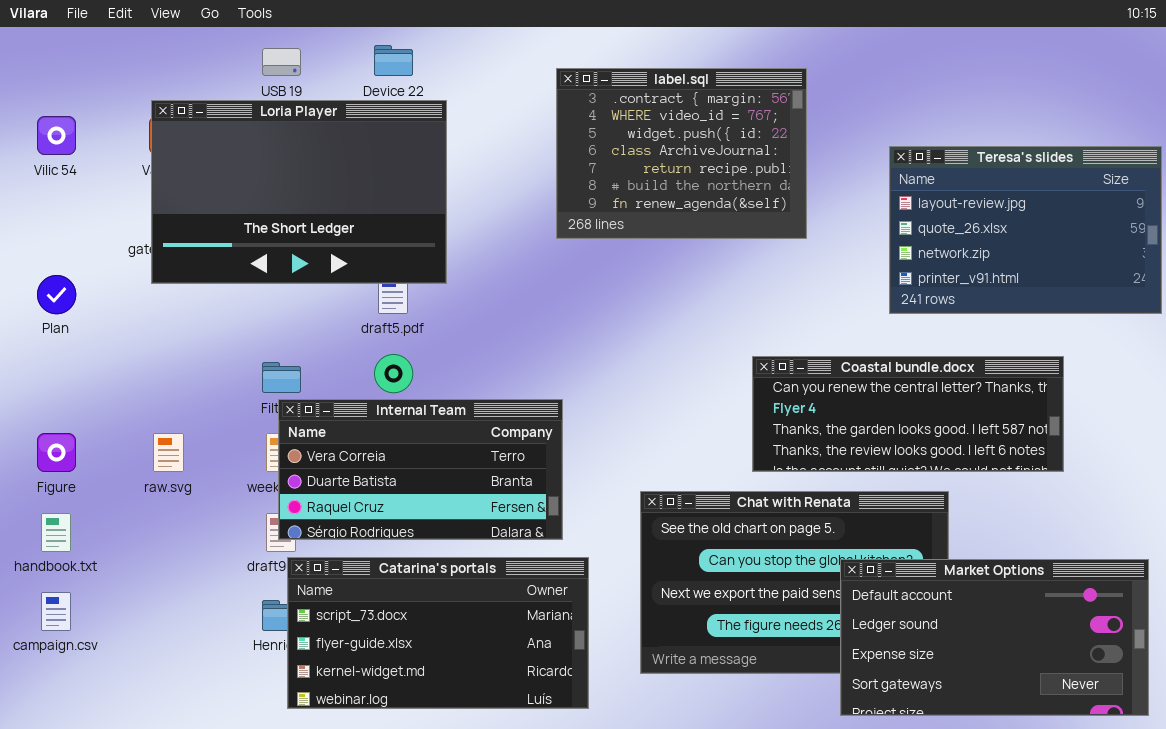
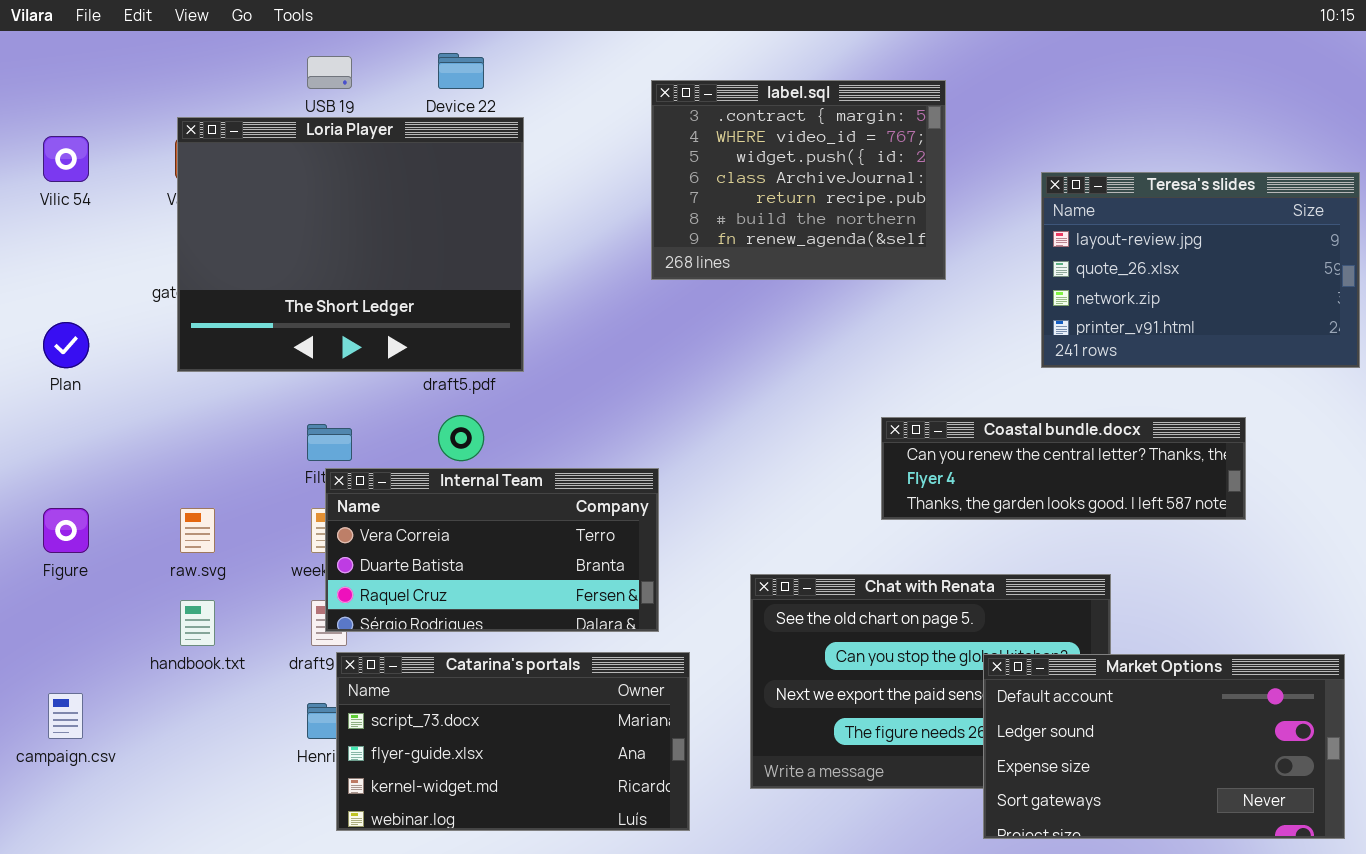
Loria Player: [151,100,447,284] -> [177,117,524,372], resized
Coastal bundle.docx: [752,356,1064,472] -> [881,417,1246,520], resized
handbook.txt: [41,513,71,552] -> [180,600,215,646], moved

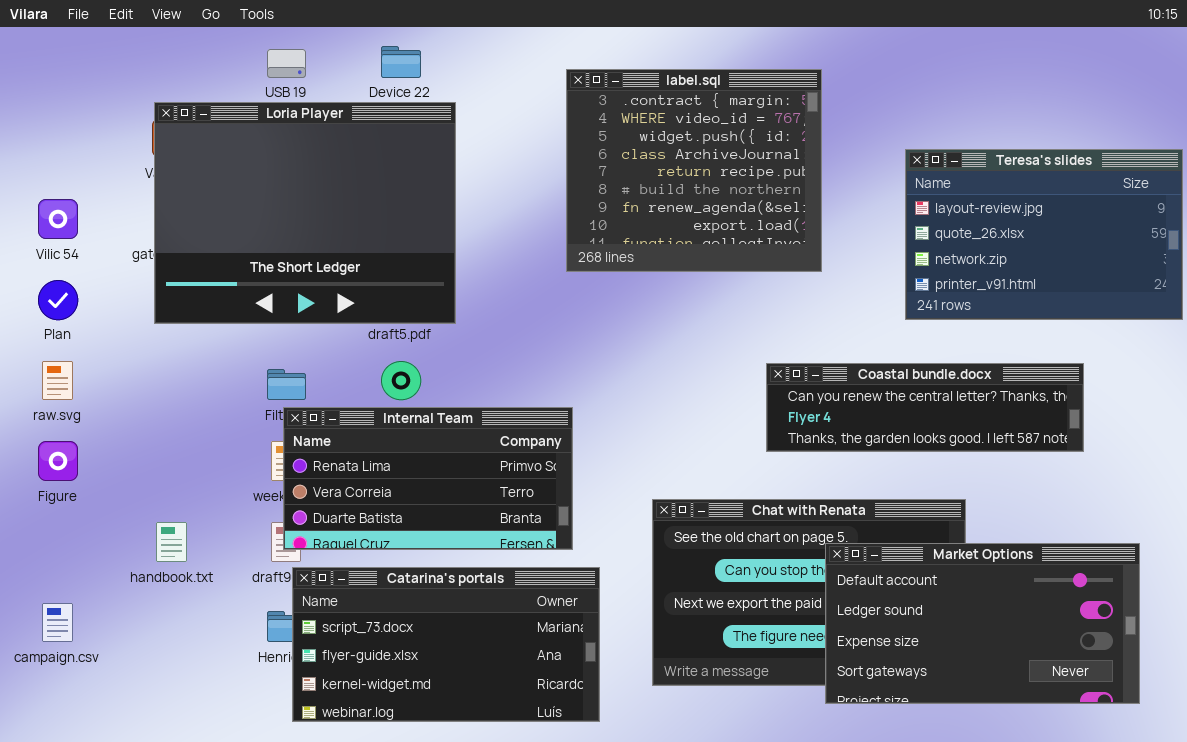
label.sql: [651,80,946,280] -> [566,69,822,272], resized
Vilic 54: [43,136,89,182] -> [38,199,78,239], moved
Internal Team: [325,468,659,632] -> [283,407,573,550], scrolled up 1 row
raw.svg: [180,508,215,553] -> [42,361,73,400], moved
Market Options: [983,654,1345,839] -> [825,543,1140,704], moved

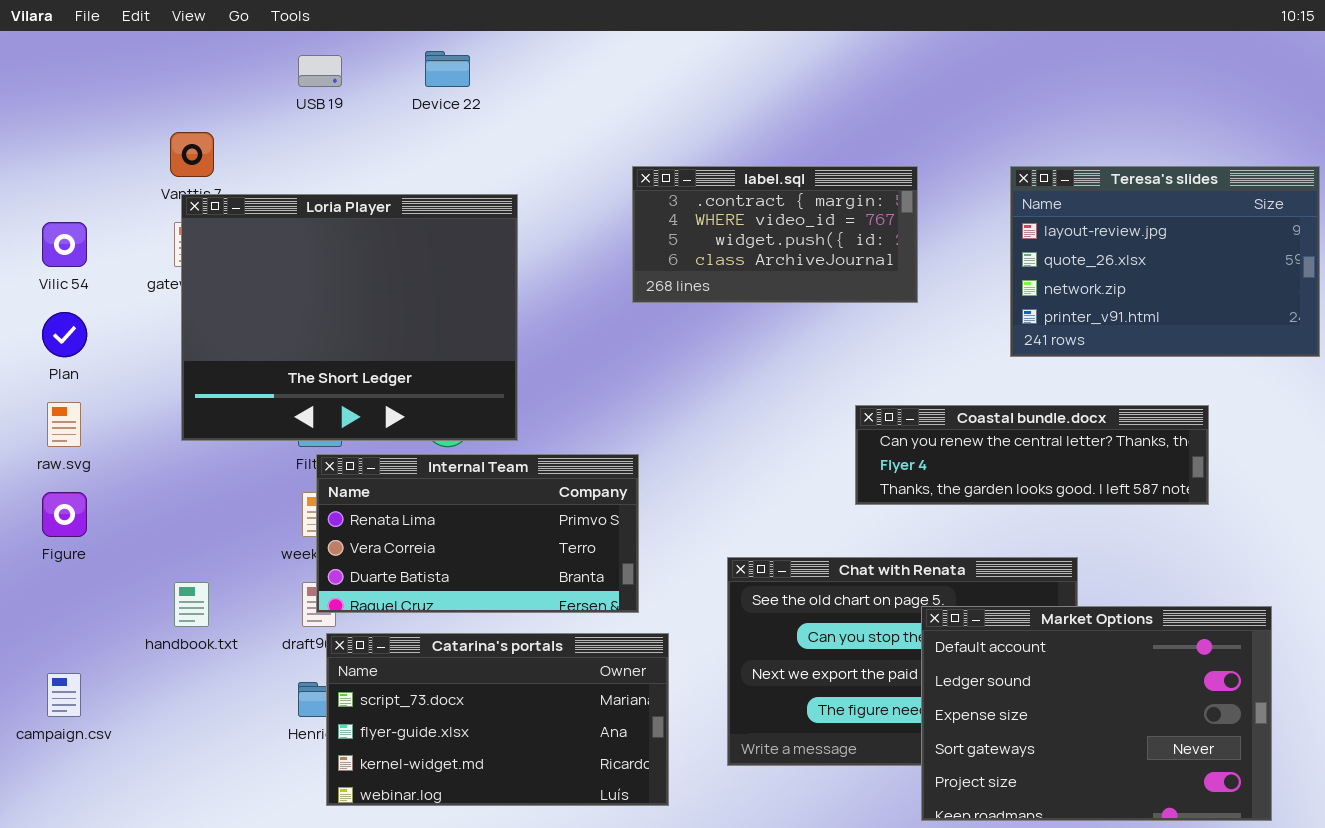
label.sql: [566,69,822,272] -> [632,166,918,303], resized
Loria Player: [154,102,456,324] -> [181,194,518,441], moved
Market Options: [825,543,1140,704] -> [921,606,1272,821], resized

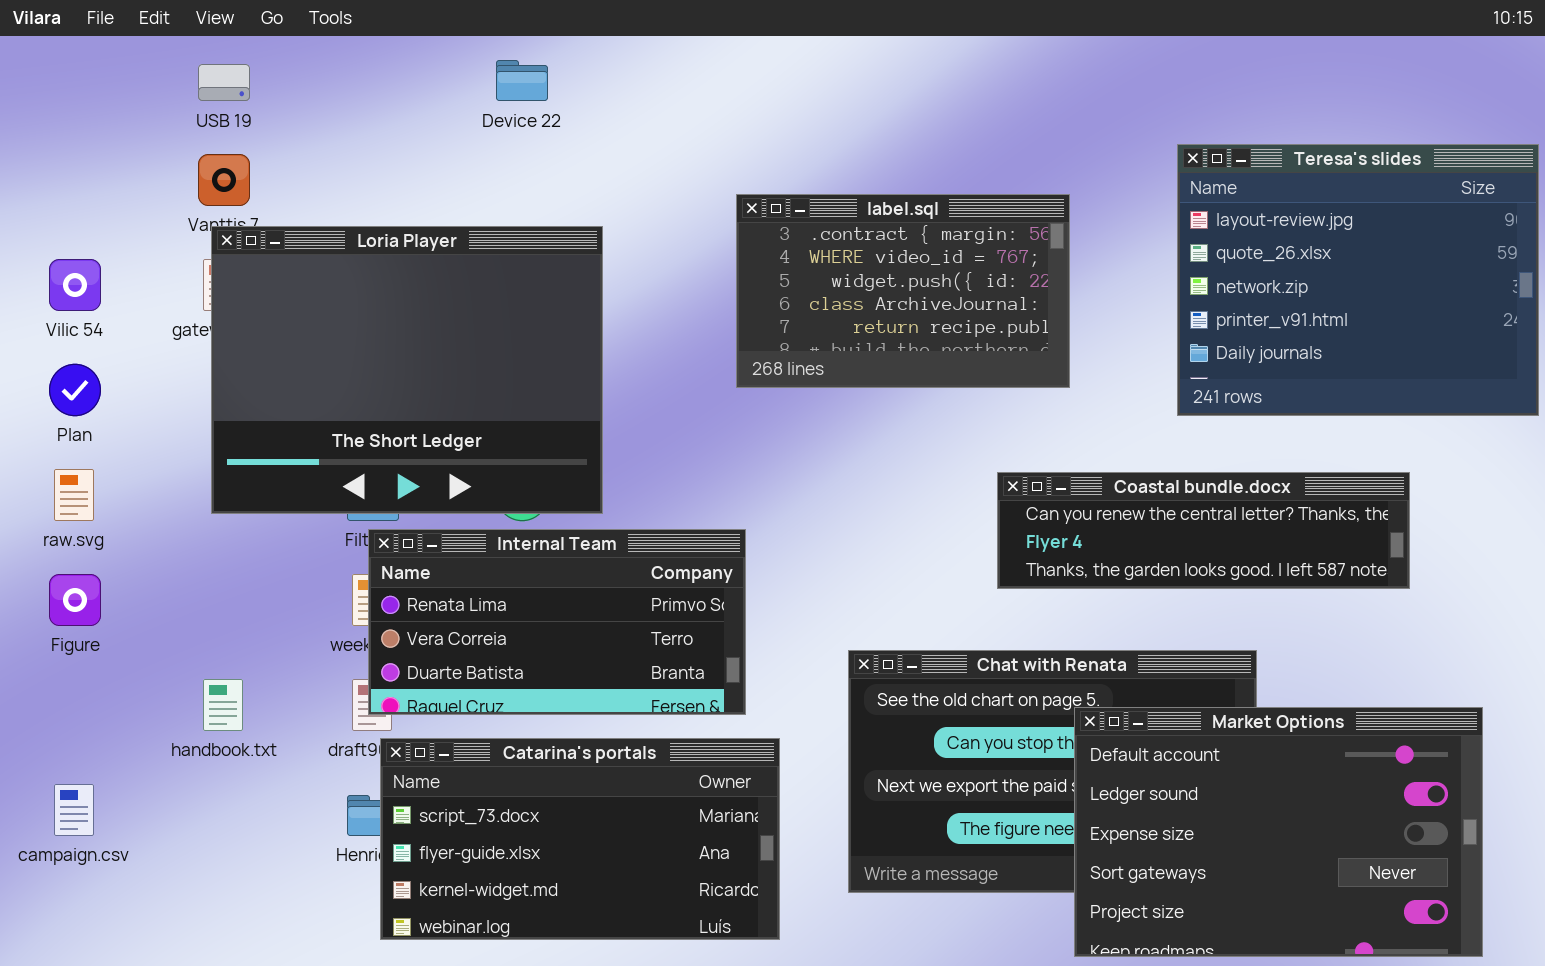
USB 19: [298,55,342,87] -> [198,64,250,101], moved
label.sql: [632,166,918,303] -> [736,194,1070,388], resized
Teresa's slides: [1010,166,1320,357] -> [1177,144,1539,416], resized

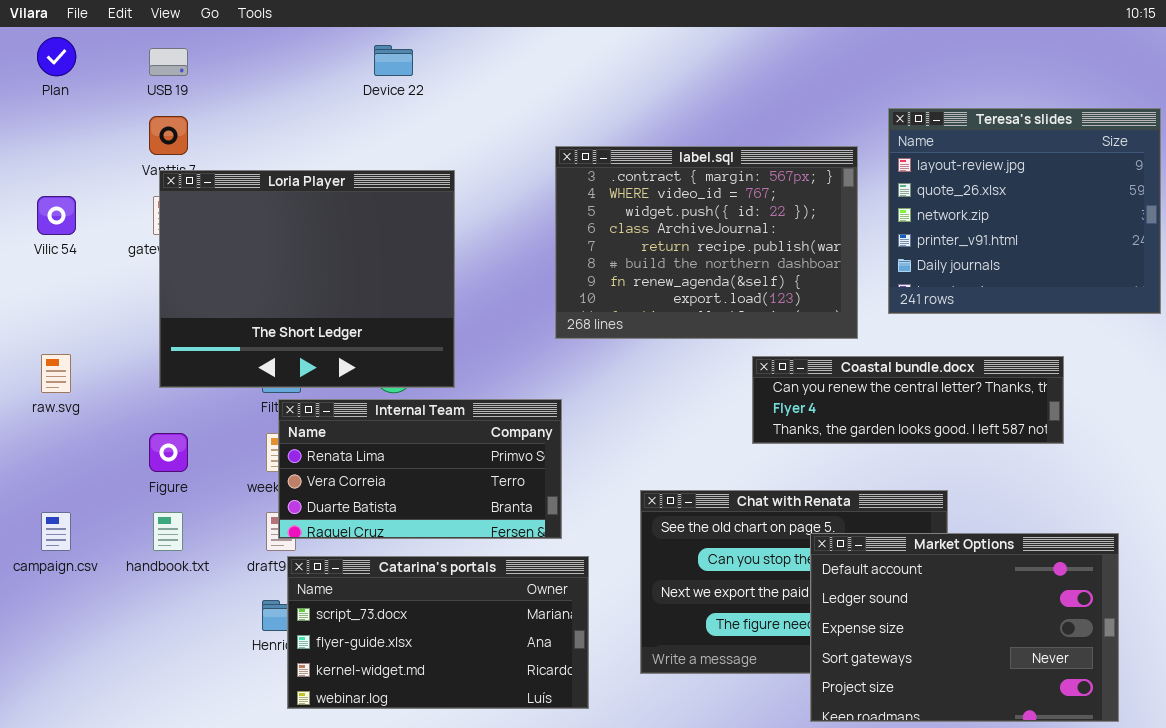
label.sql: [736,194,1070,388] -> [555,146,858,339], resized
Plan: [49,364,101,416] -> [37,37,76,76], moved
Figure: [49,574,101,626] -> [149,433,188,472], moved
campaign.csv: [54,784,94,836] -> [41,512,71,551], moved

